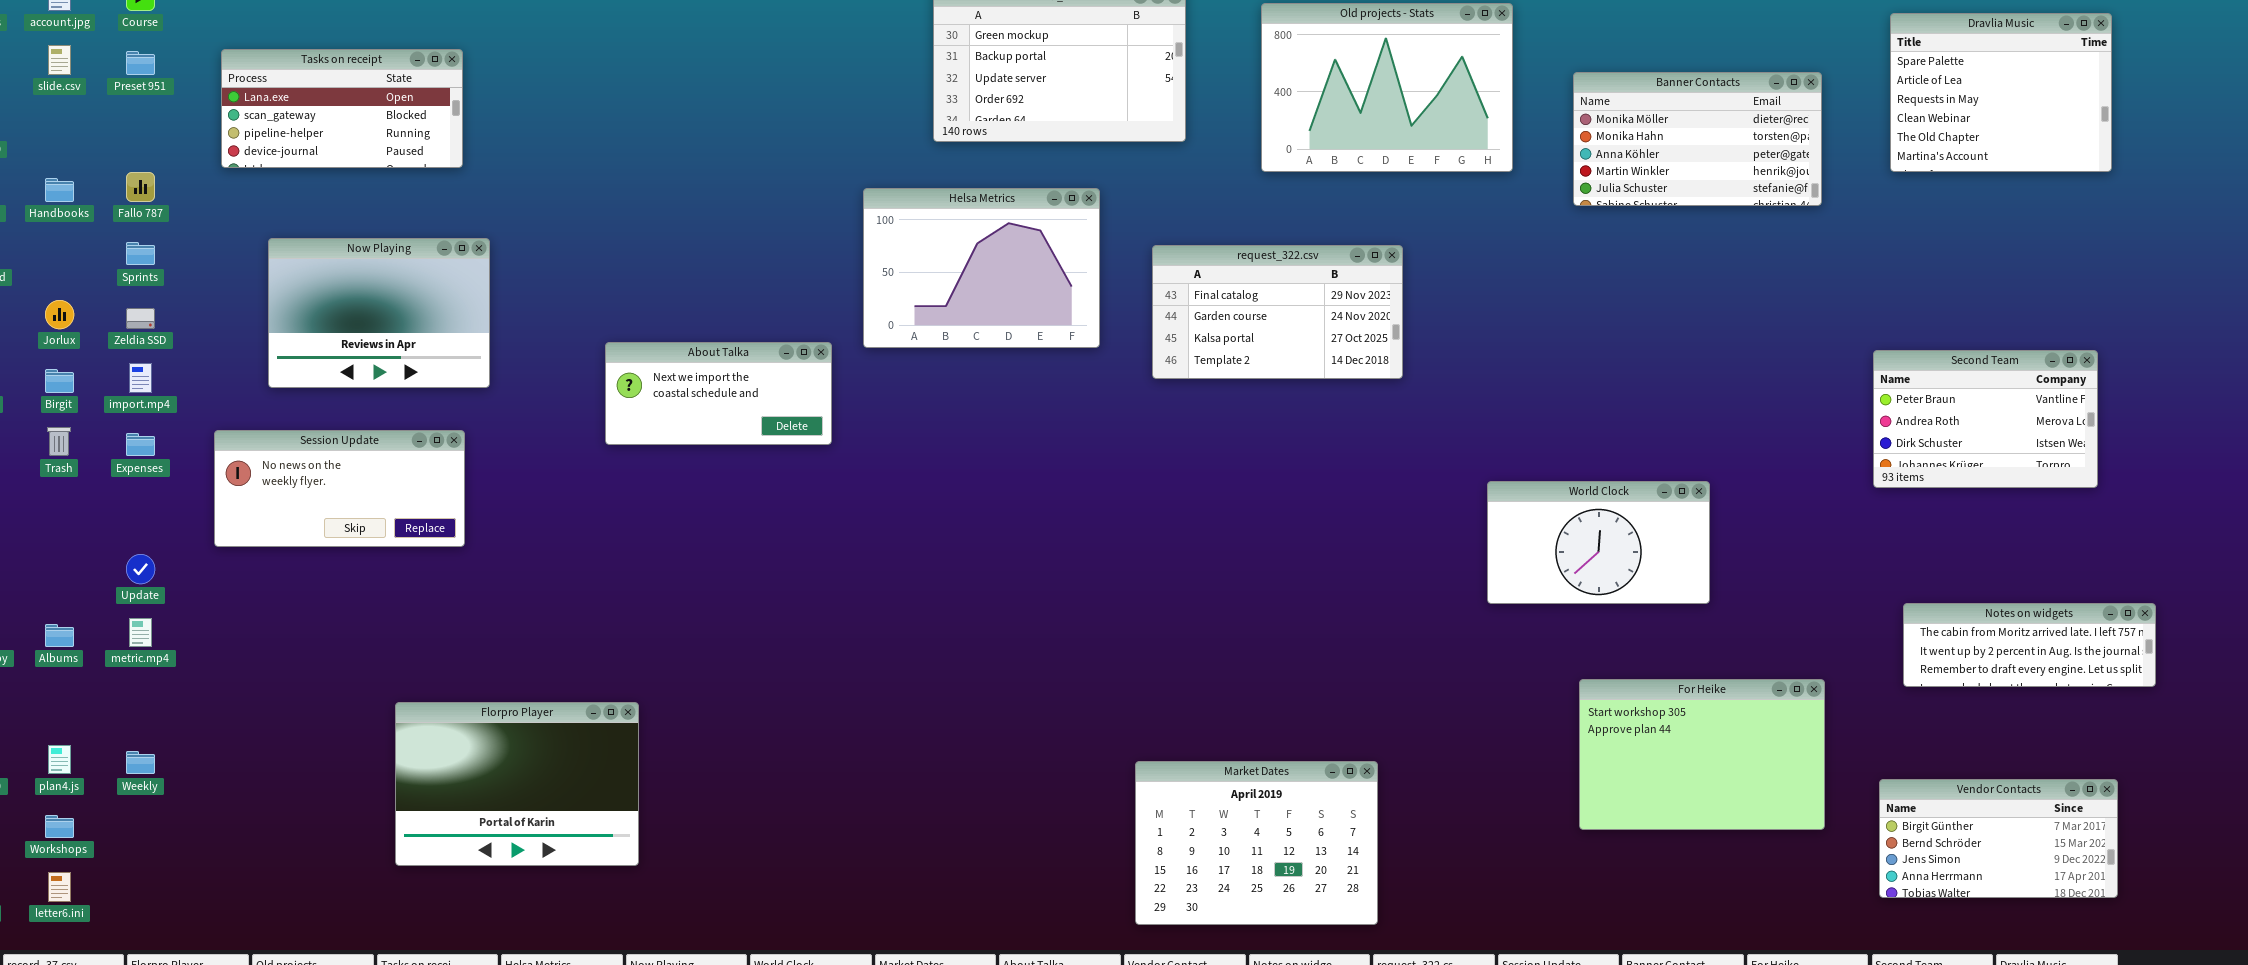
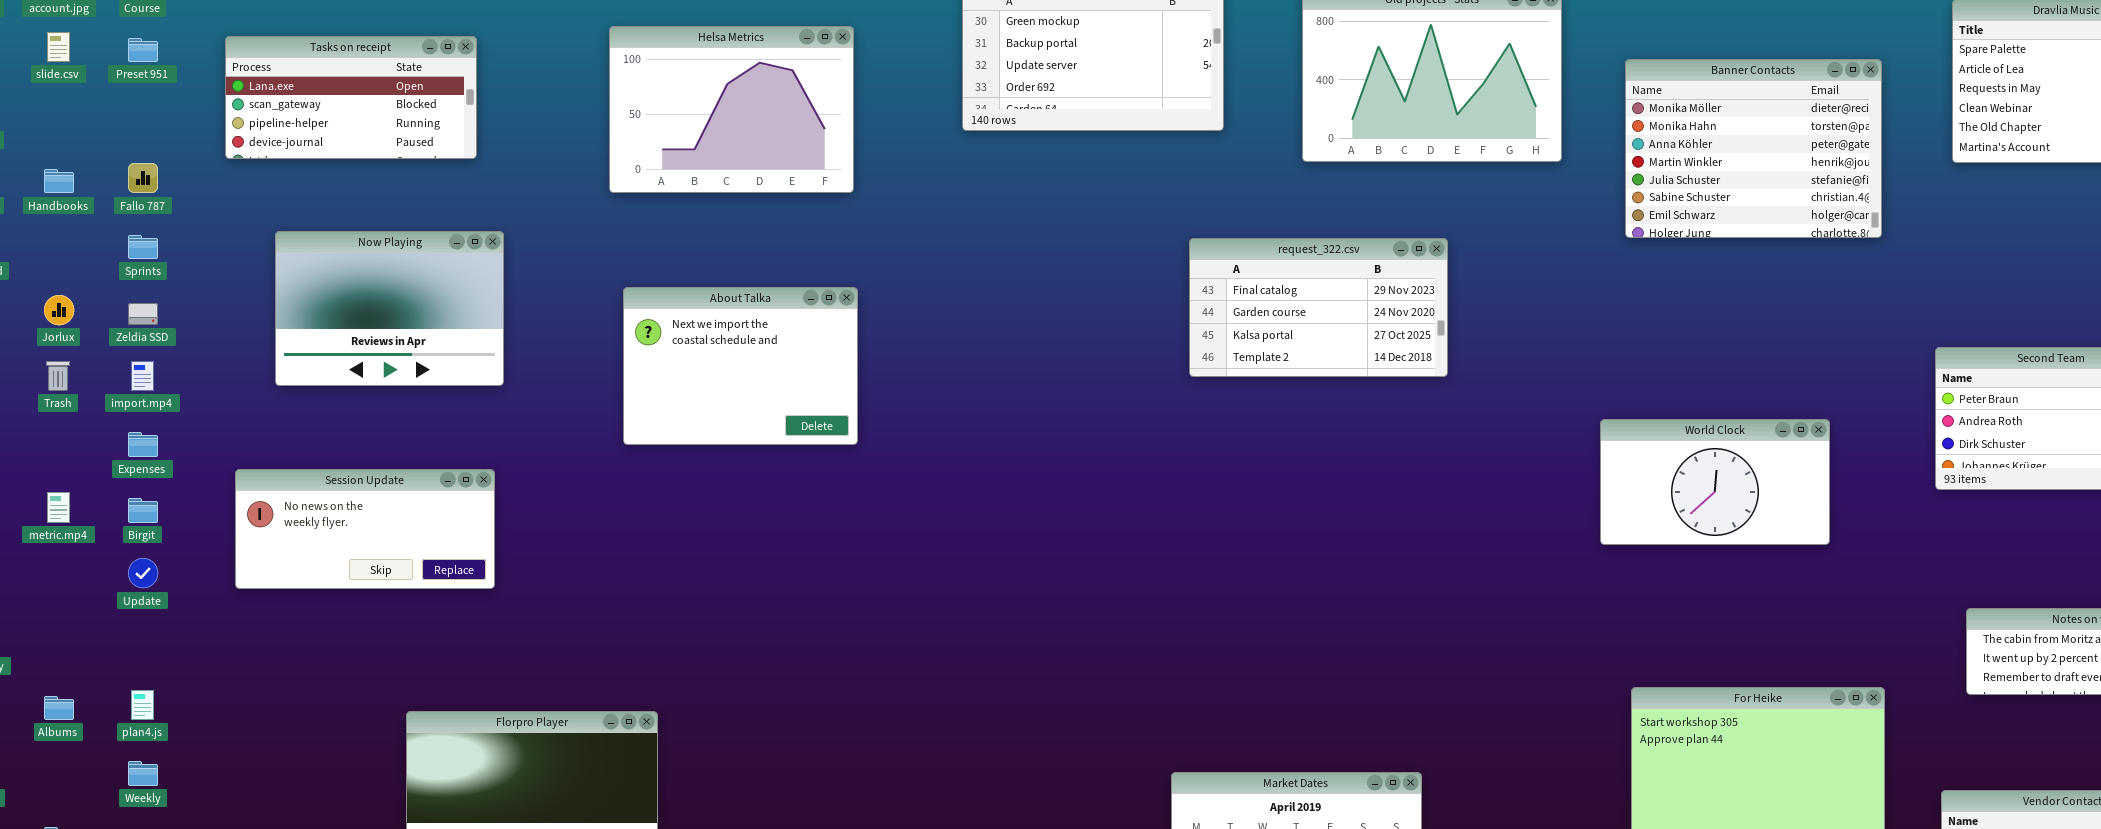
Banner Contacts: [1573,72,1822,206] -> [1625,59,1882,238], resized
Helsa Metrics: [863,188,1100,348] -> [609,26,854,193], moved
About Talka: [605,342,832,445] -> [623,287,858,445], resized
Birgit: [45,369,74,393] -> [128,498,158,523], moved
Trash: [47,427,71,456] -> [46,361,70,391], moved
Session Update: [214,430,465,547] -> [235,469,495,589], moved
World Clock: [1487,481,1710,604] -> [1600,419,1830,545], moved
metric.mp4: [129,618,152,647] -> [47,492,70,523], moved
Albums: [45,624,74,647] -> [44,696,74,720], moved
plan4.js: [48,745,71,774] -> [131,690,154,720], moved

